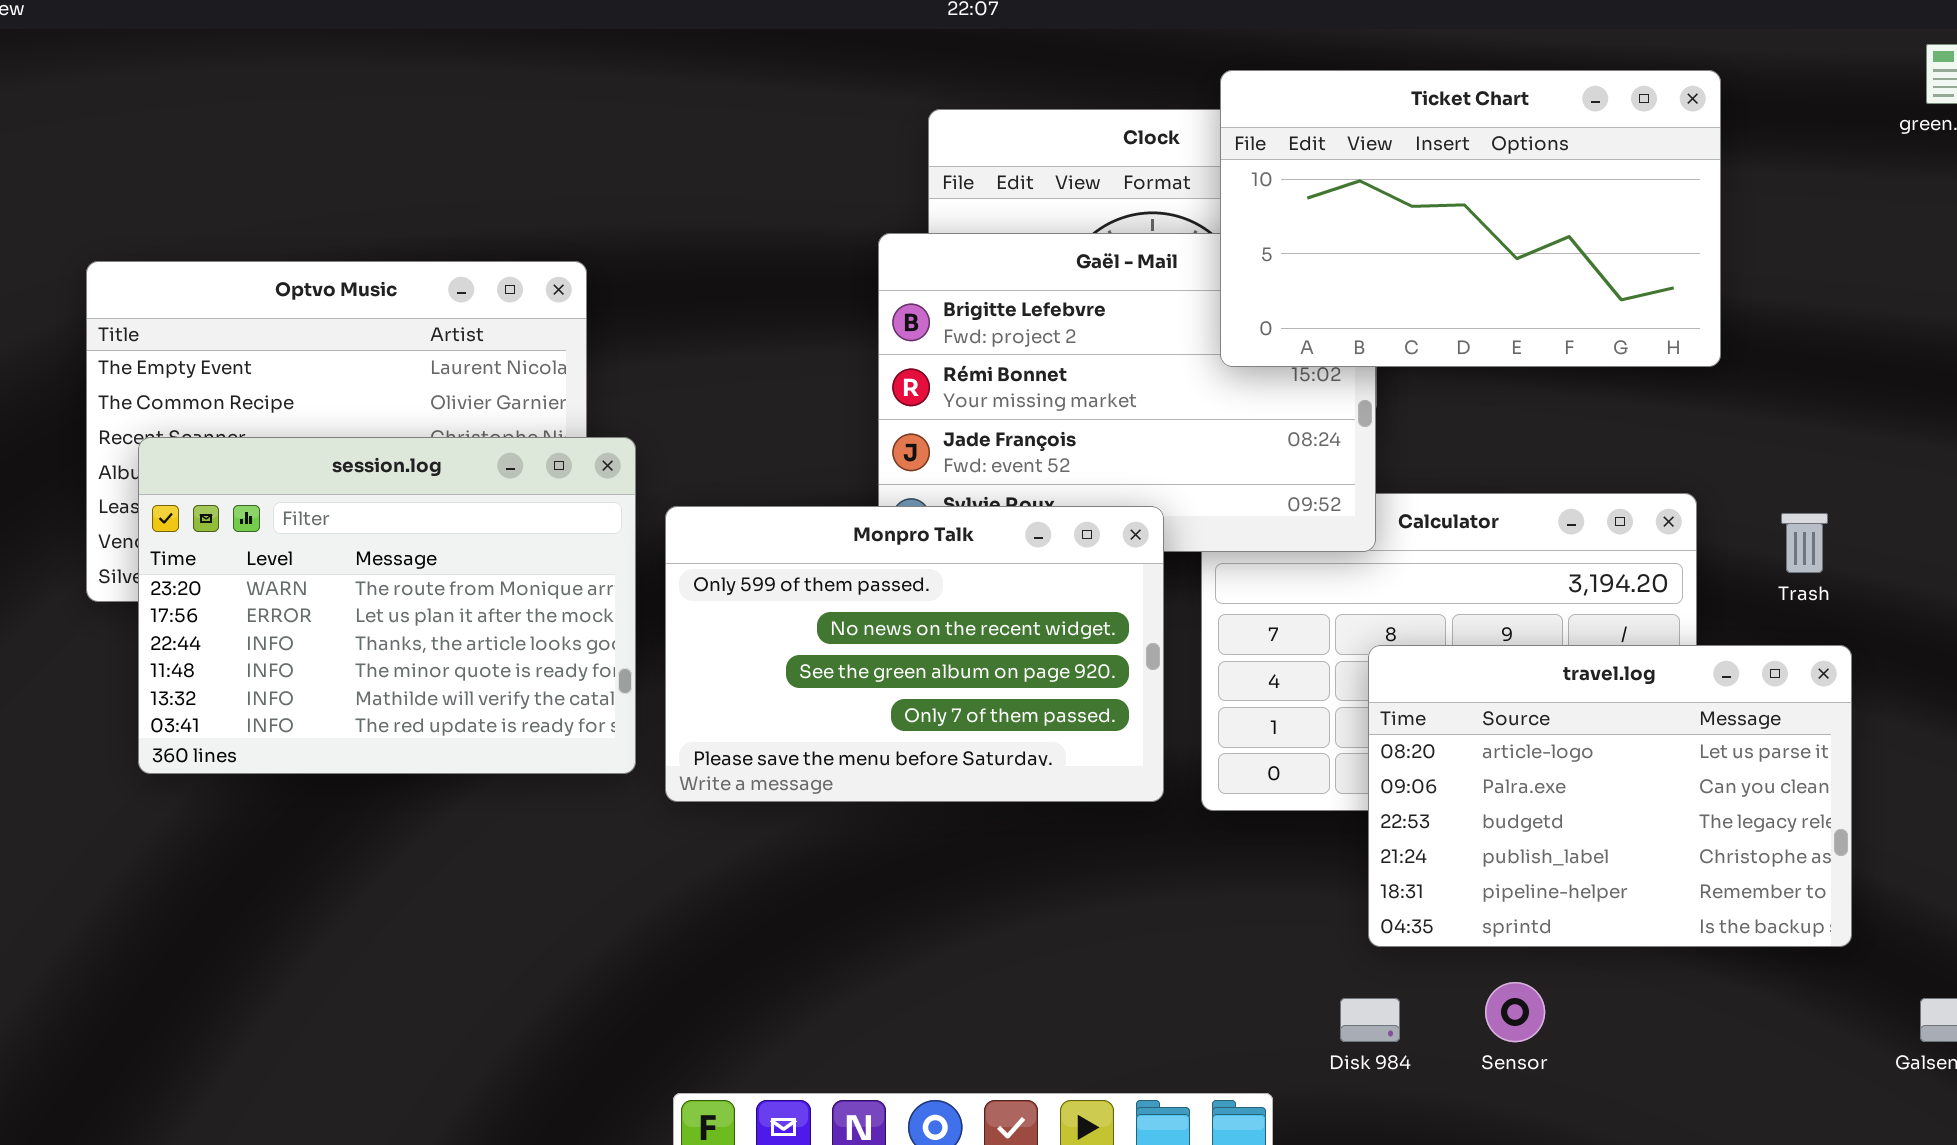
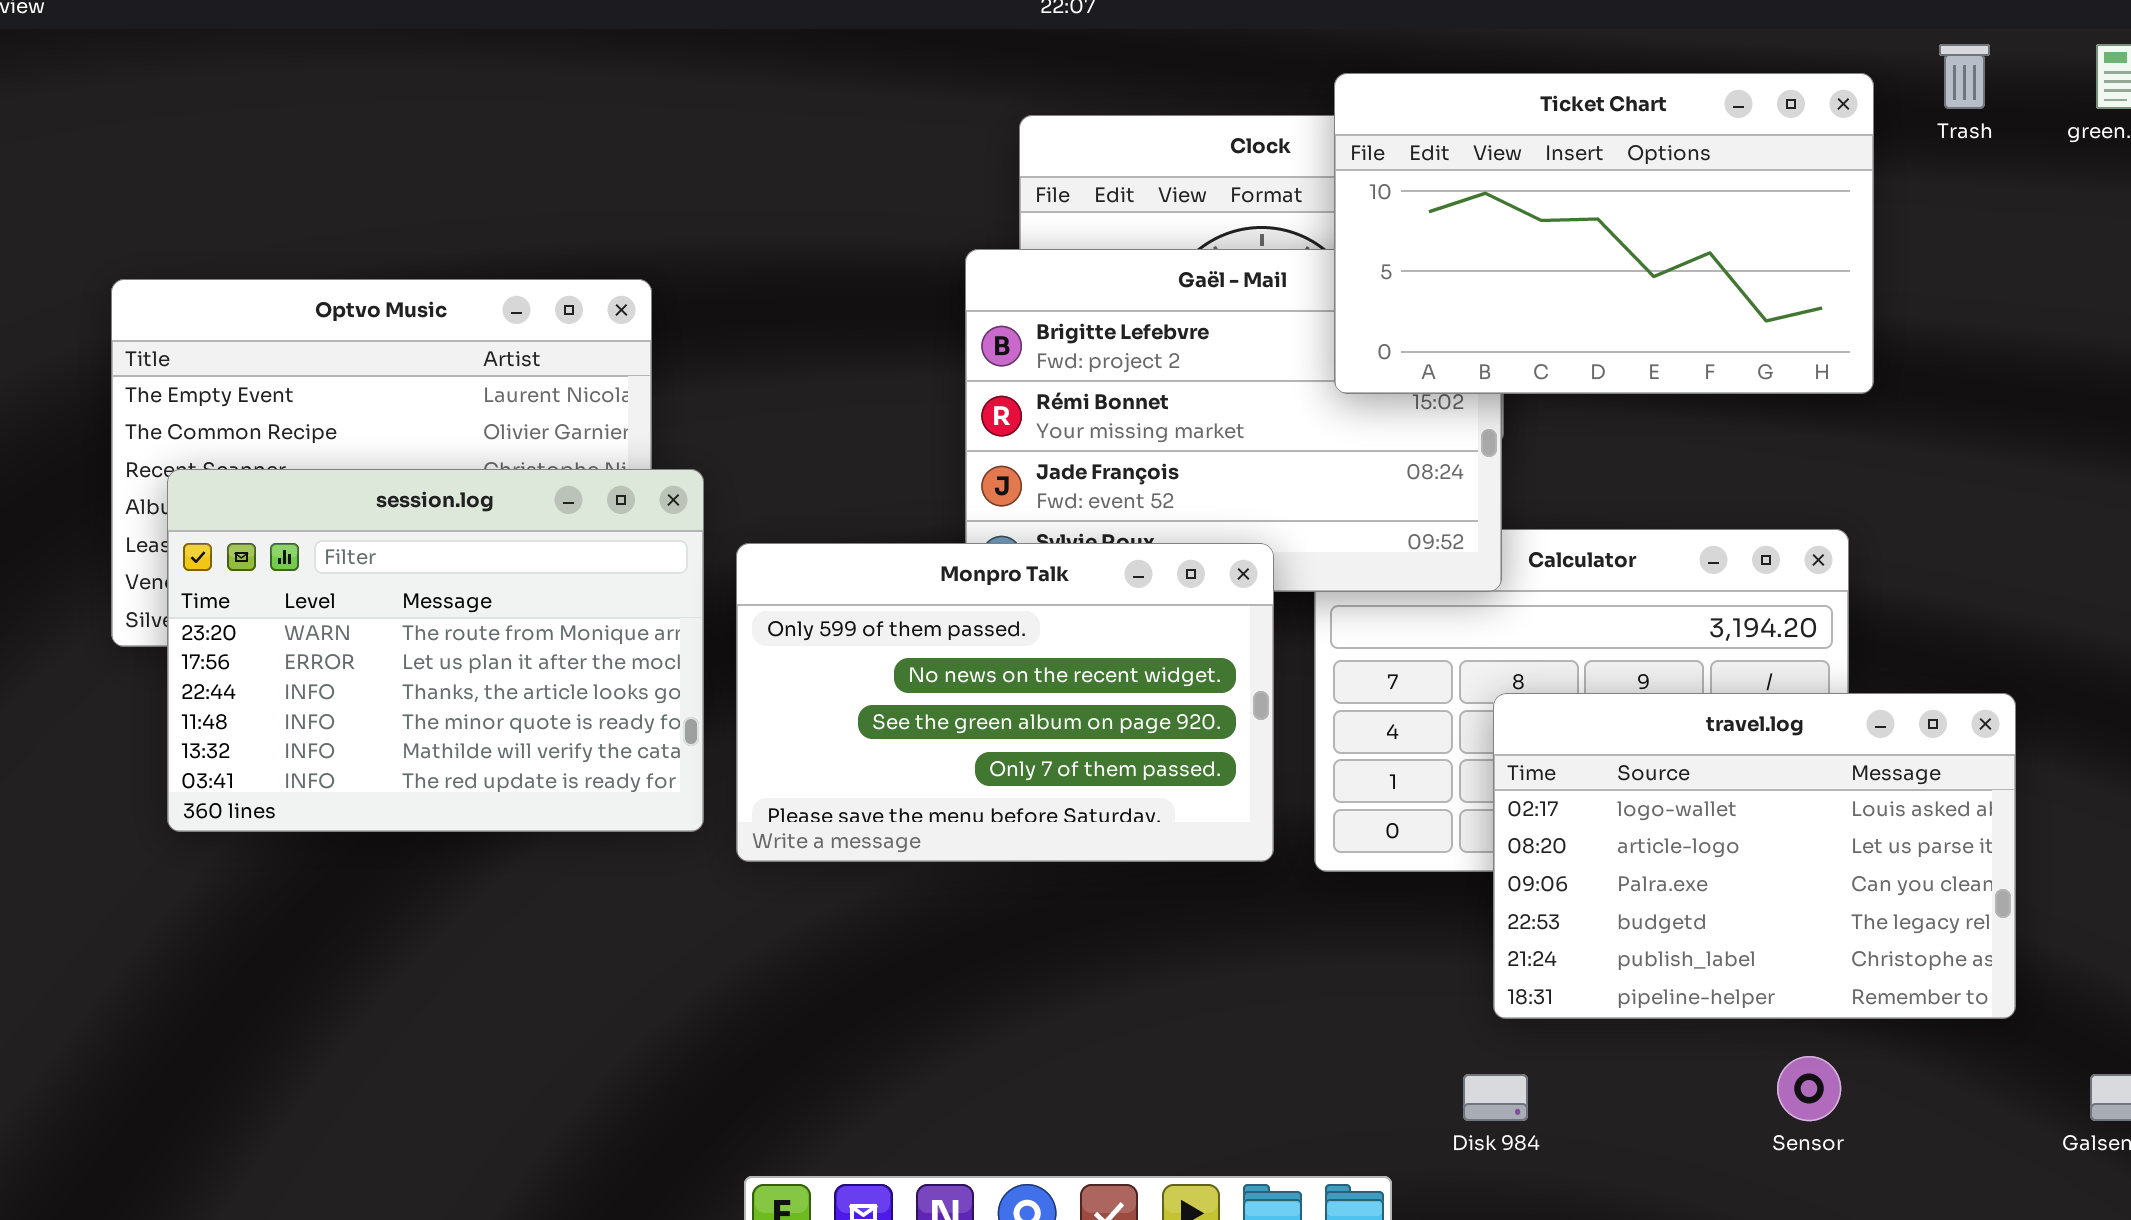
Trash: [1781,513,1828,573] -> [1939,44,1990,109], moved
travel.log: [1368,645,1852,947] -> [1493,693,2016,1019], scrolled up 1 row
Sensor: [1485,982,1545,1042] -> [1777,1056,1841,1121], moved

